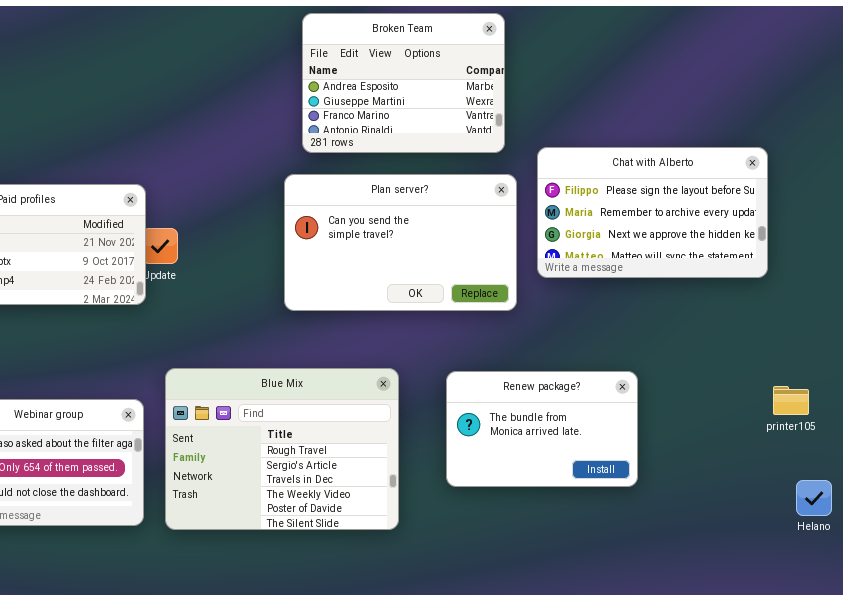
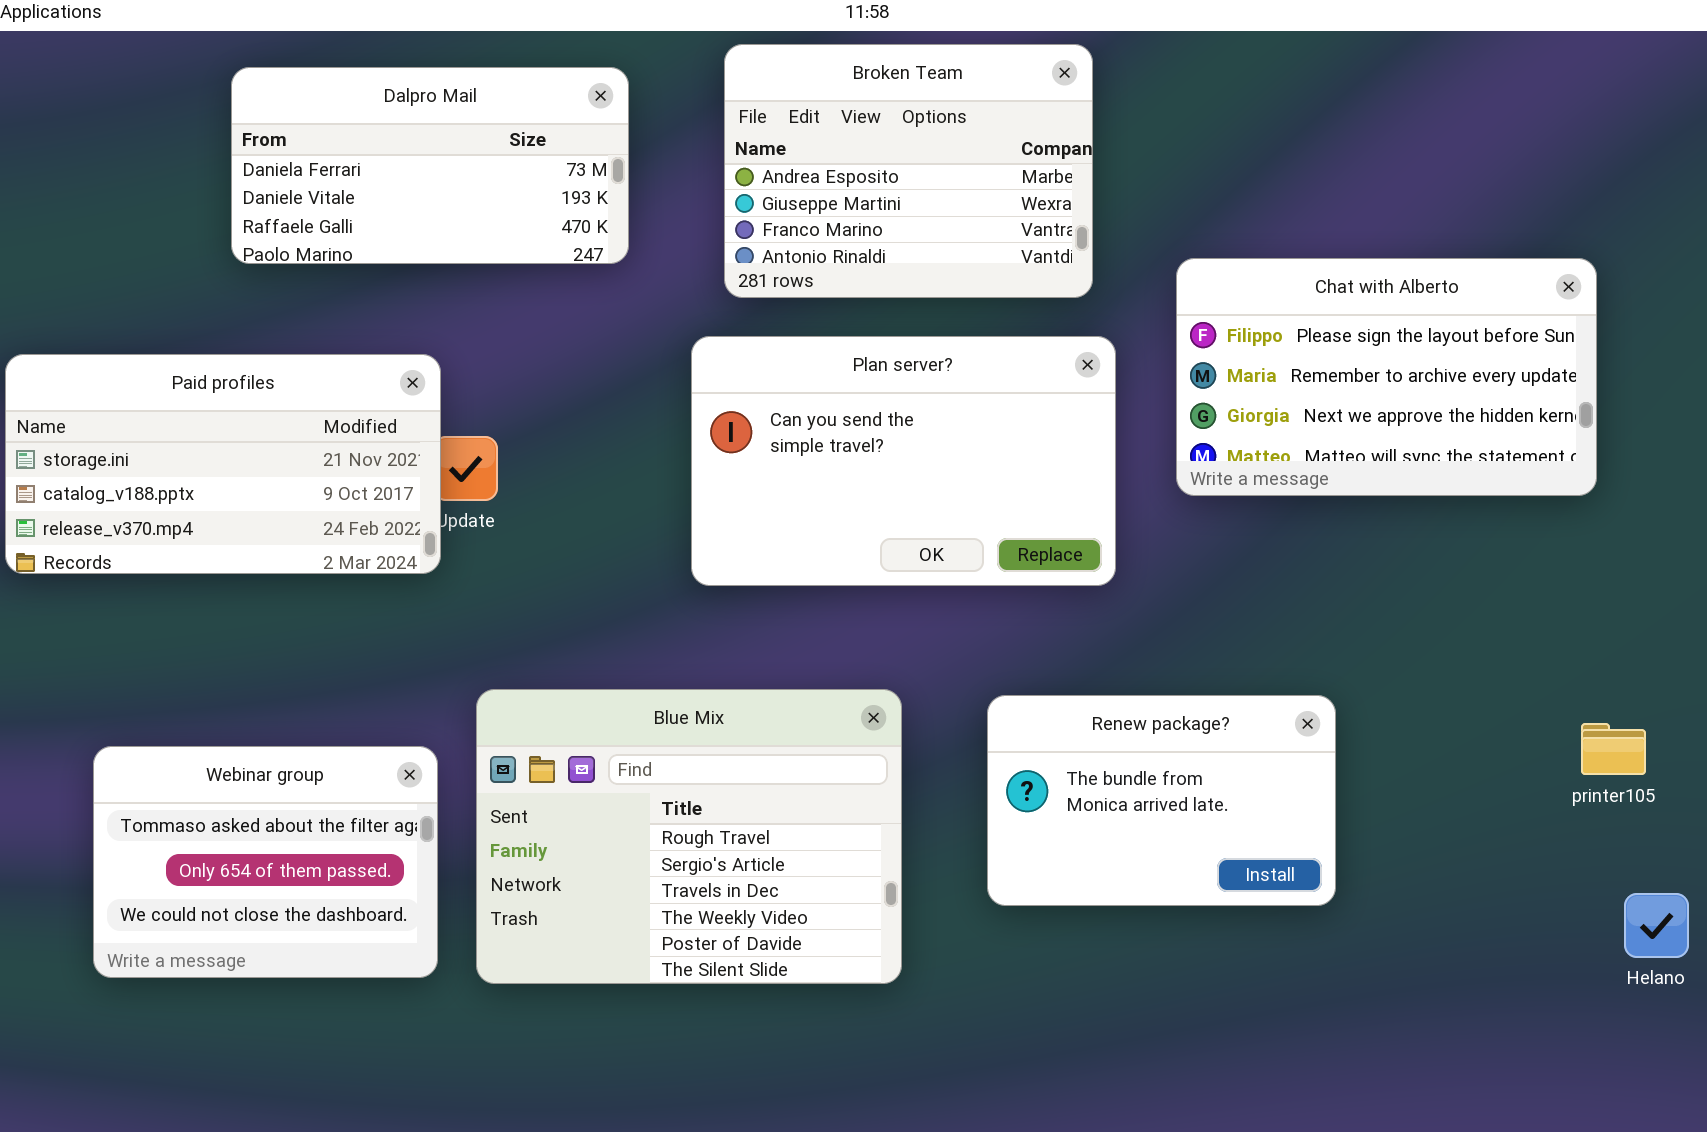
Dalpro Mail: none -> [231,67,629,264], opened
Chat with Alberto: [537,147,768,278] -> [1176,258,1597,496], moved

